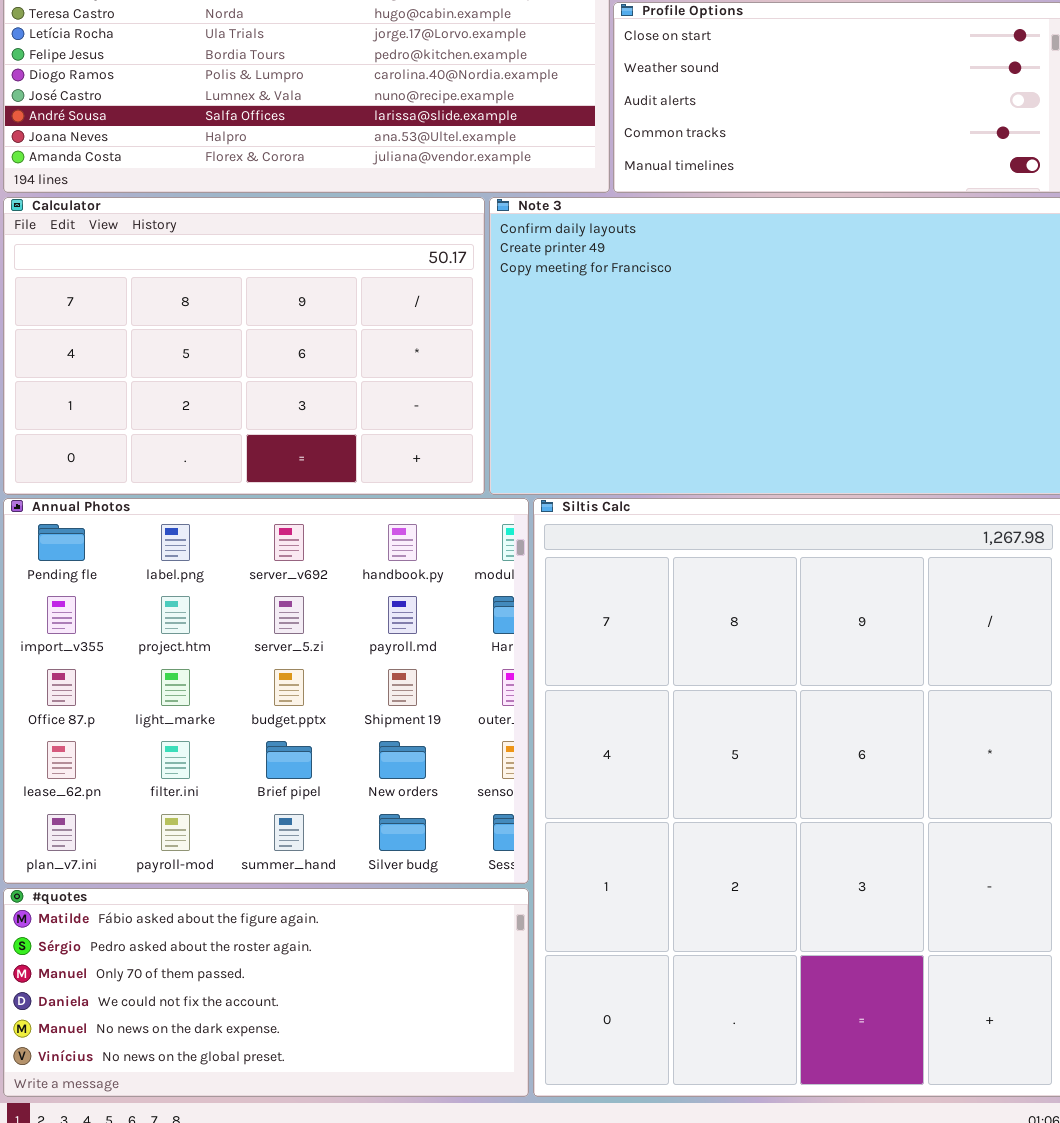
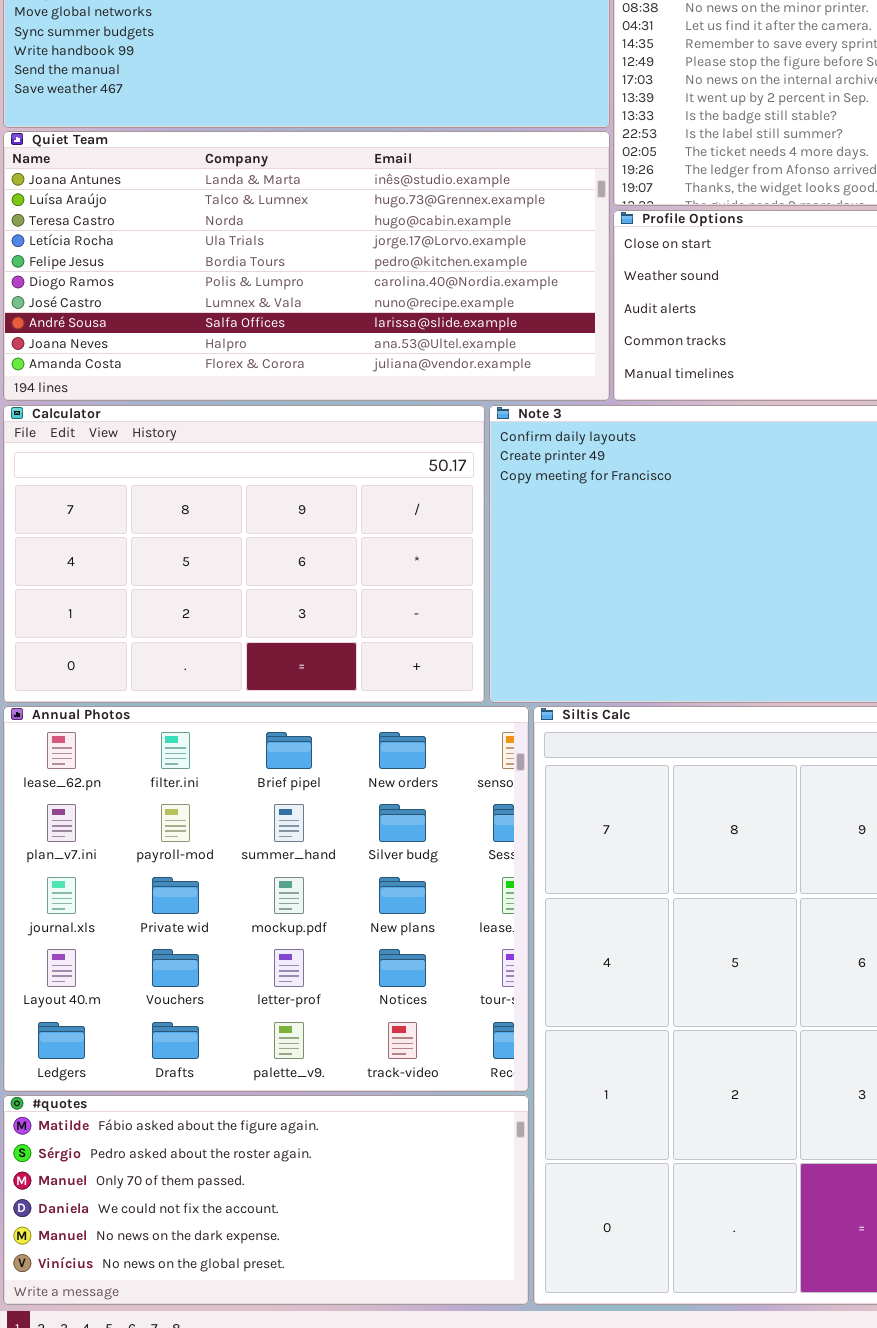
Annual Photos: [3,498,529,884] -> [3,706,529,1092], scrolled down 3 rows

